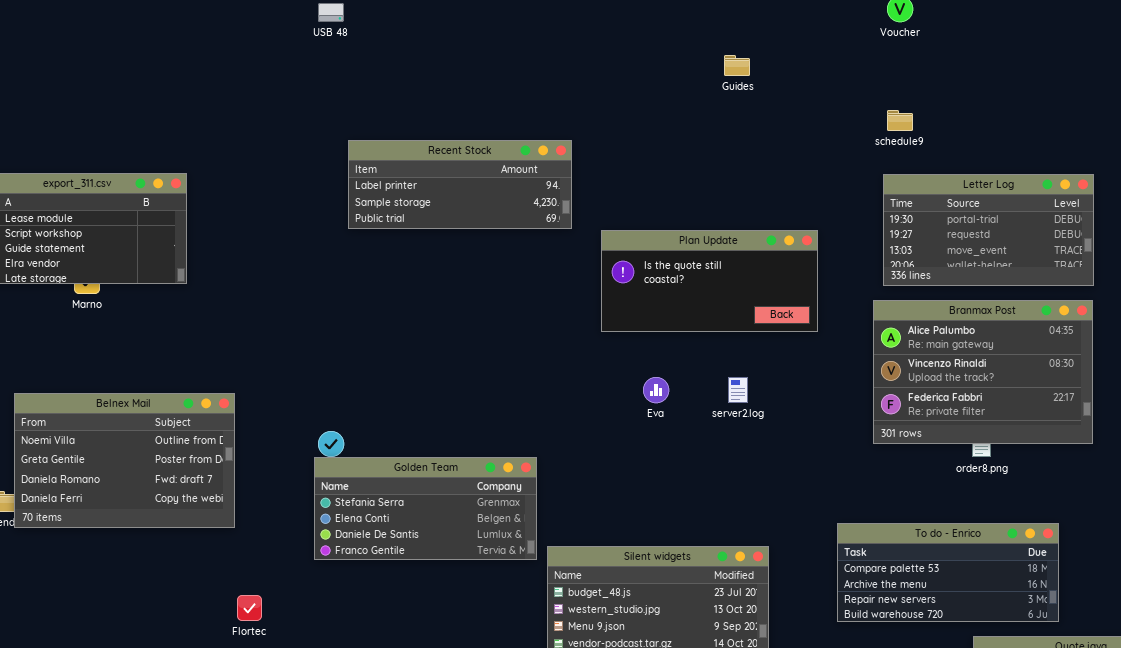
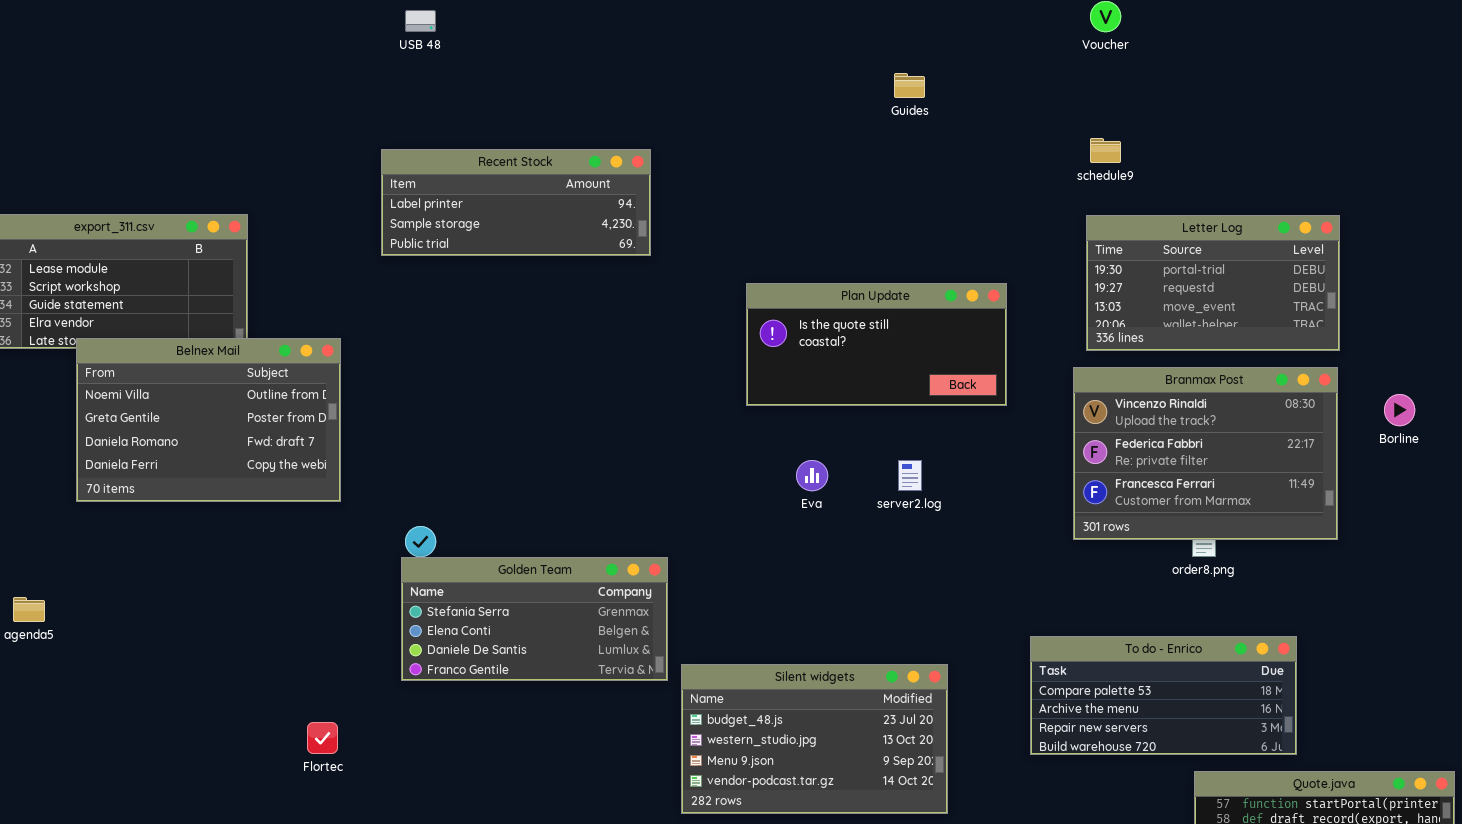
Recent Stock: [348,140,572,229] -> [381,149,651,256], moved
Branmax Post: [873,300,1093,444] -> [1073,367,1338,540], scrolled down 1 row
Belnex Mail: [14,393,235,528] -> [76,338,341,502], moved

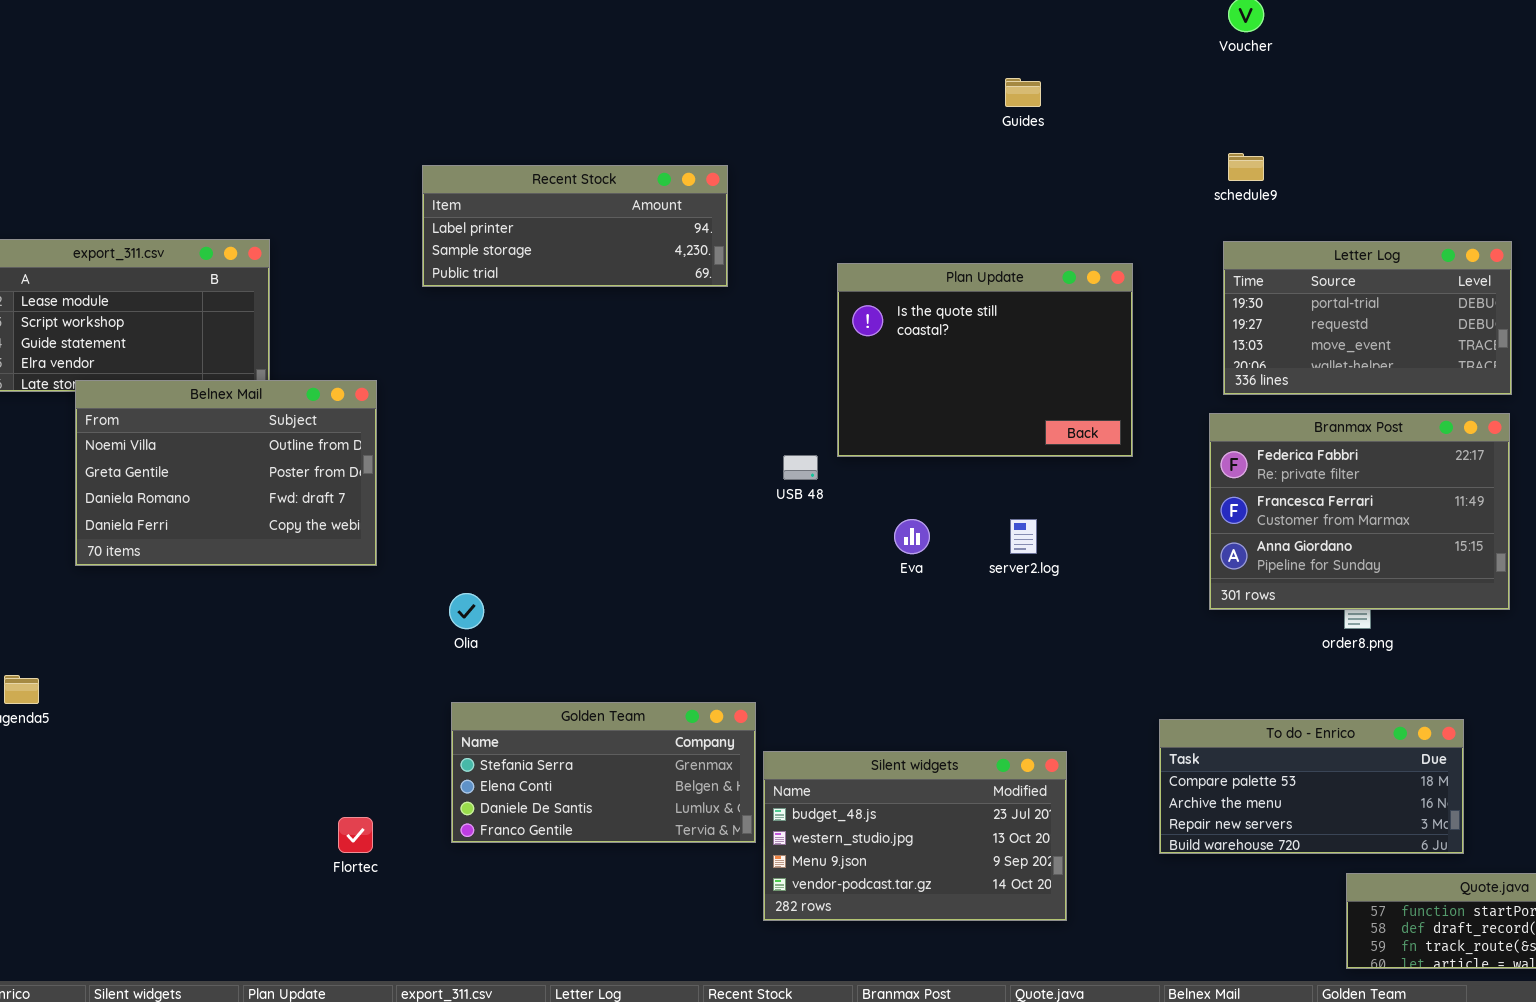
USB 48: [405,10,436,32] -> [783,455,818,480], moved
Plan Update: [746,283,1007,406] -> [837,263,1133,457], resized
Branmax Post: [1073,367,1338,540] -> [1209,413,1510,610], scrolled down 1 row
Golden Team: [401,557,668,681] -> [451,702,756,843], moved

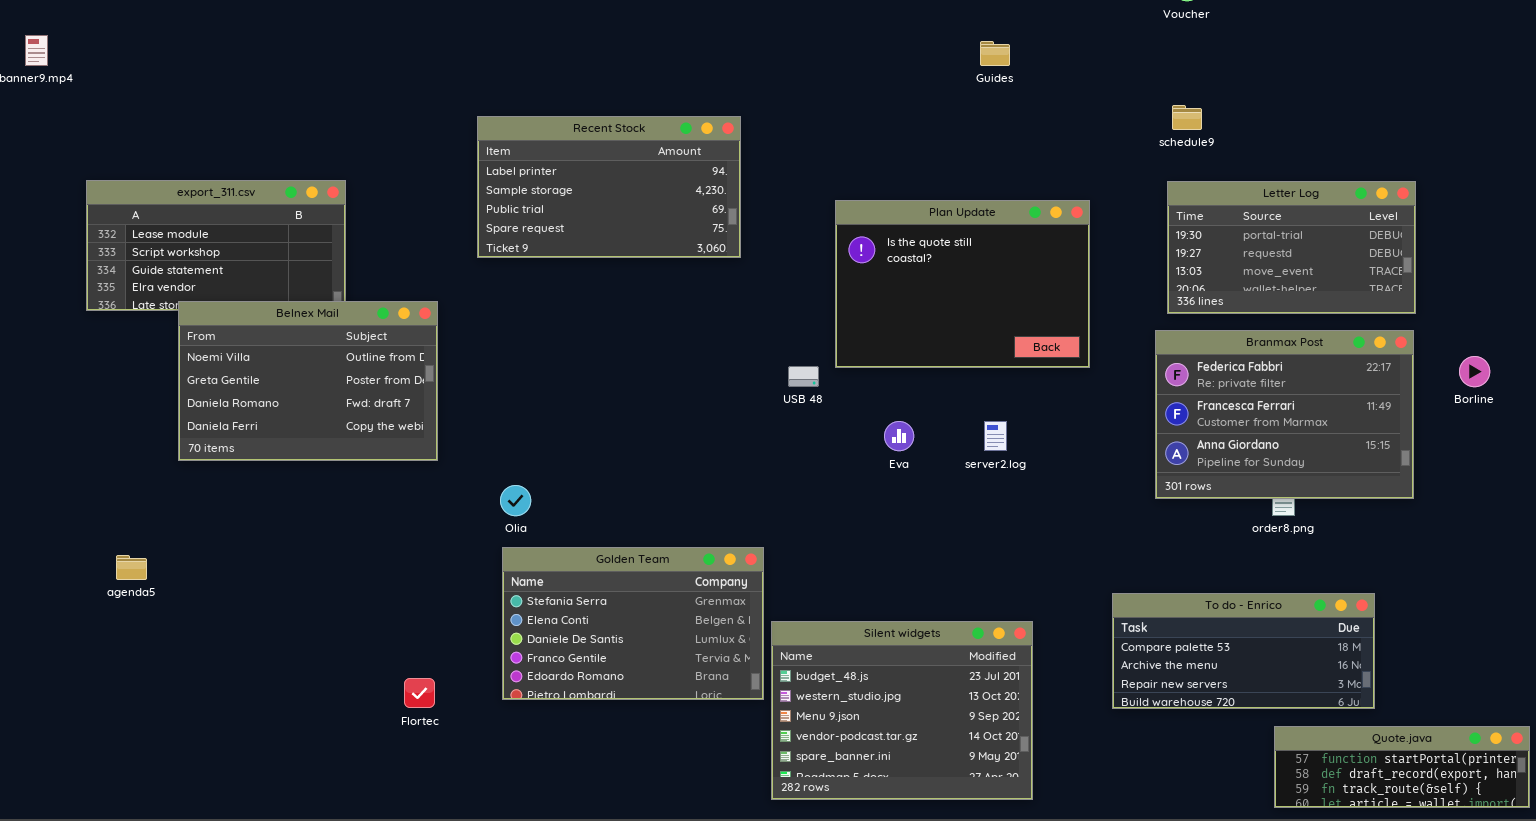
Recent Stock: [422,165,728,287] -> [477,116,741,258], resized
Golden Team: [451,702,756,843] -> [502,547,764,700], resized
Silent widgets: [763,751,1067,921] -> [771,621,1033,800], resized

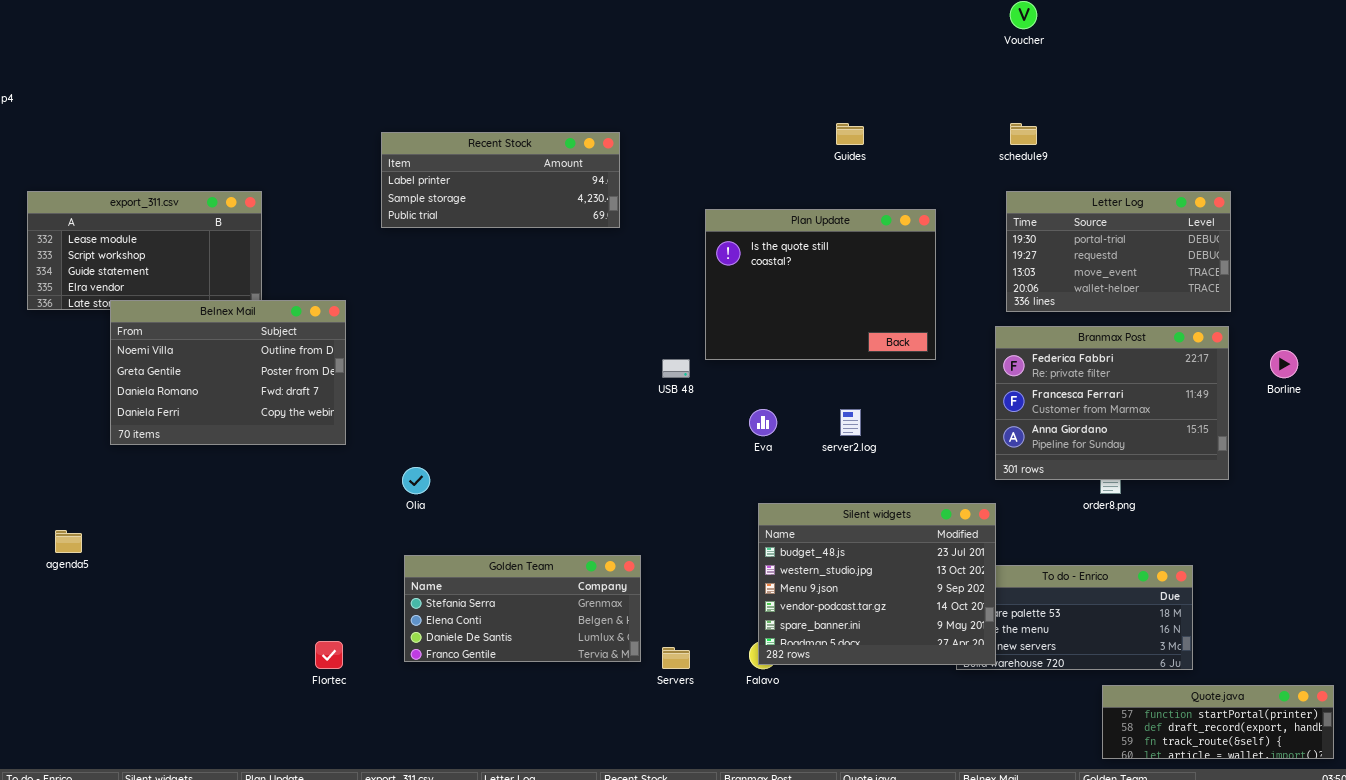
Guides: [980,41,1010,66] -> [836,123,864,145], moved
Recent Stock: [477,116,741,258] -> [381,132,620,228], resized
Golden Team: [502,547,764,700] -> [404,555,641,662], resized
Silent widgets: [771,621,1033,800] -> [758,503,996,665], moved

